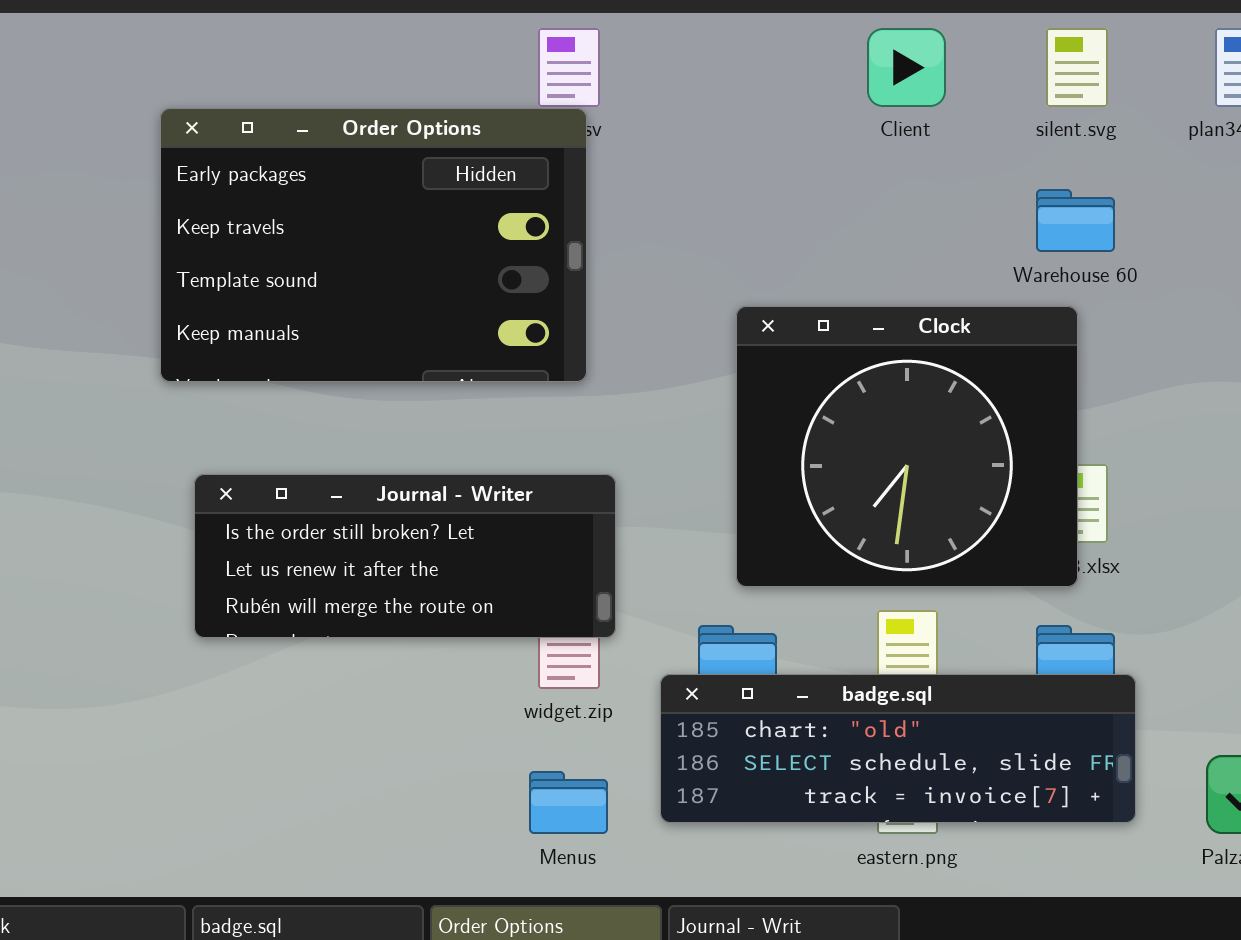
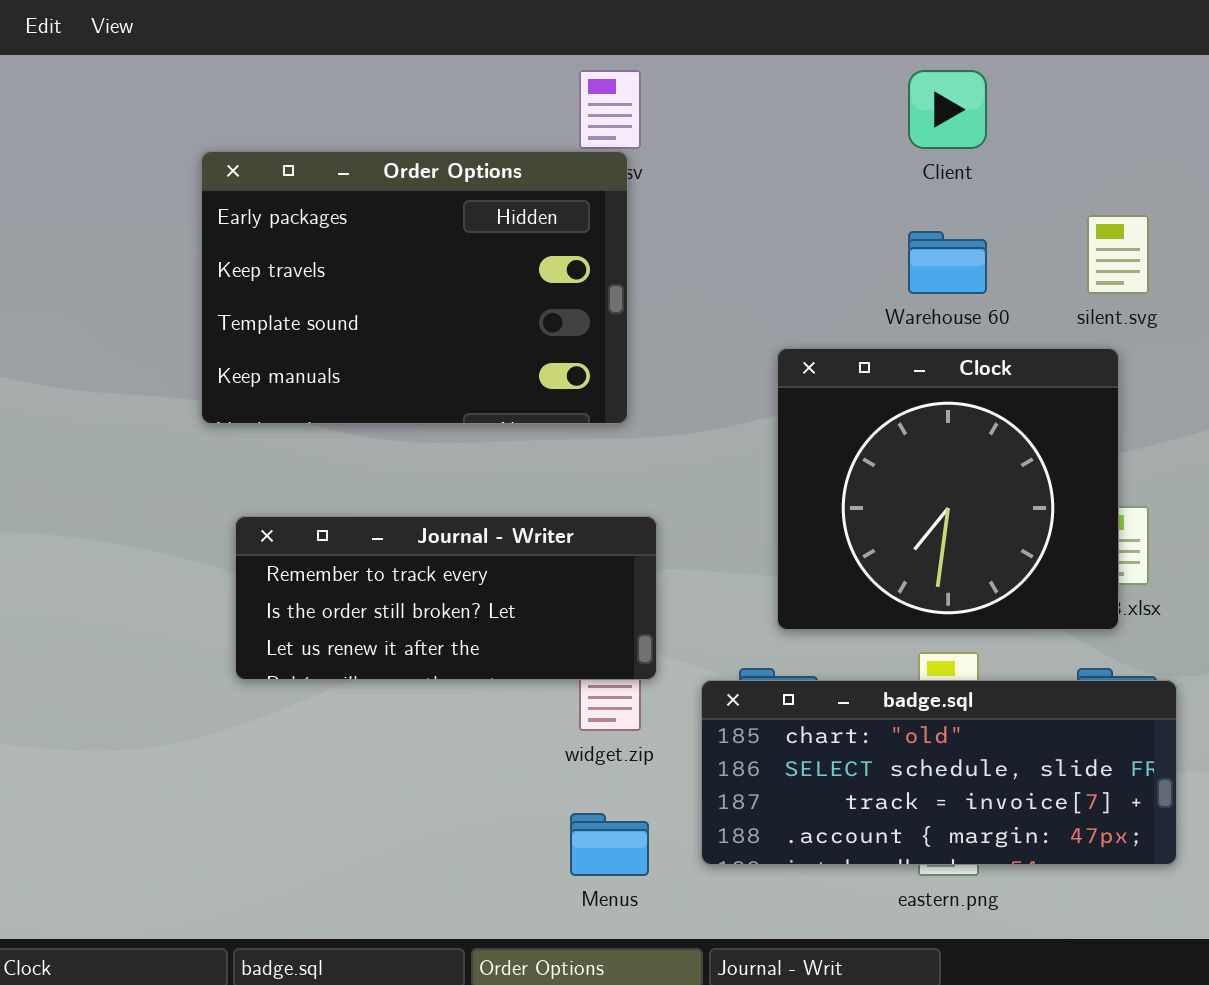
silent.svg: [1046,28,1108,107] -> [1087,215,1149,294], moved
Warehouse 60: [1036,189,1115,252] -> [908,231,987,294], moved
Journal - Writer: [194,474,616,638] -> [235,516,657,680], scrolled up 1 row
badge.sql: [660,674,1136,823] -> [701,680,1177,865], resized

